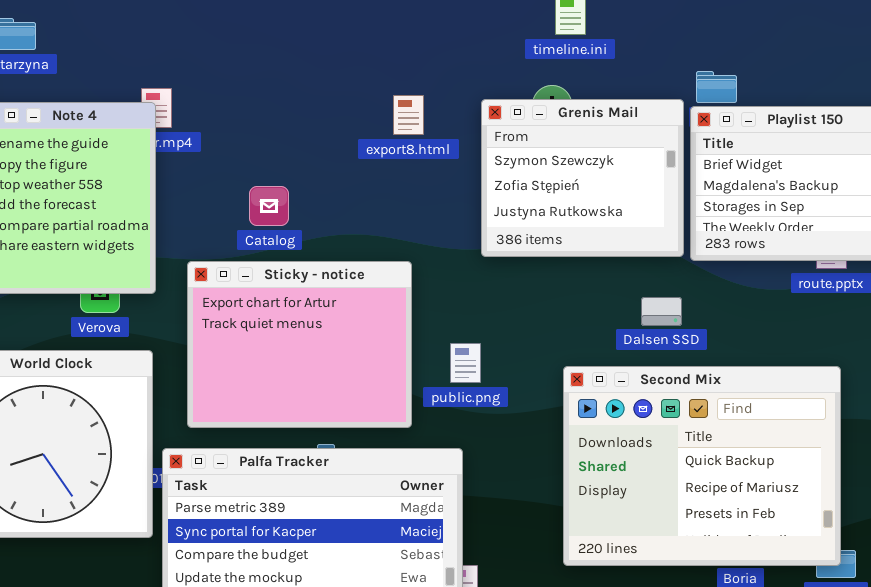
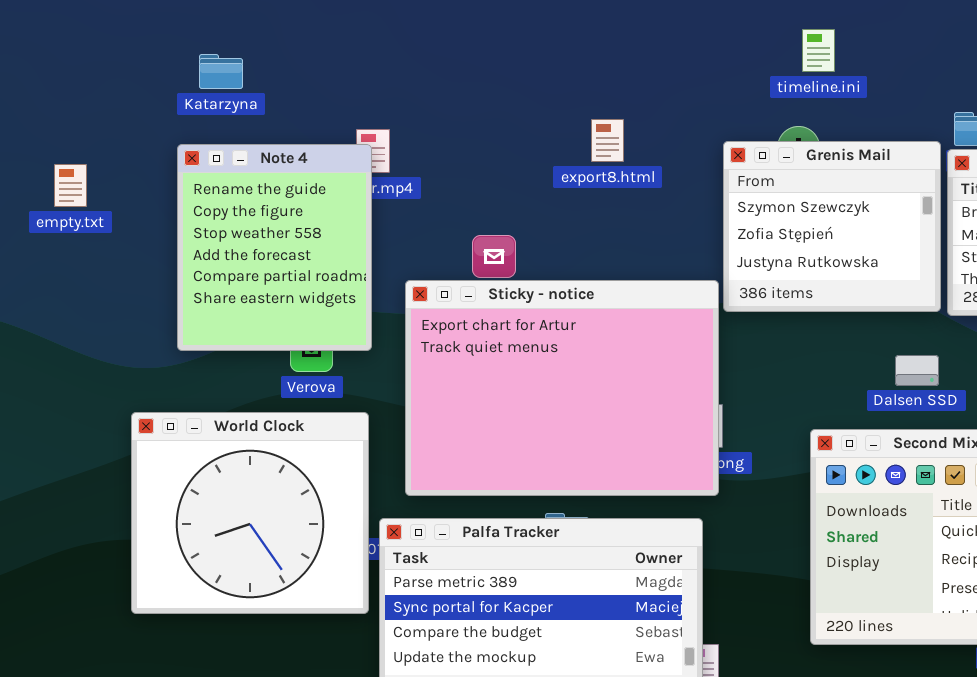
export8.html: [393,95,424,135] -> [591,119,624,162], moved
Sticky - notice: [187,261,412,428] -> [405,280,719,496], resized

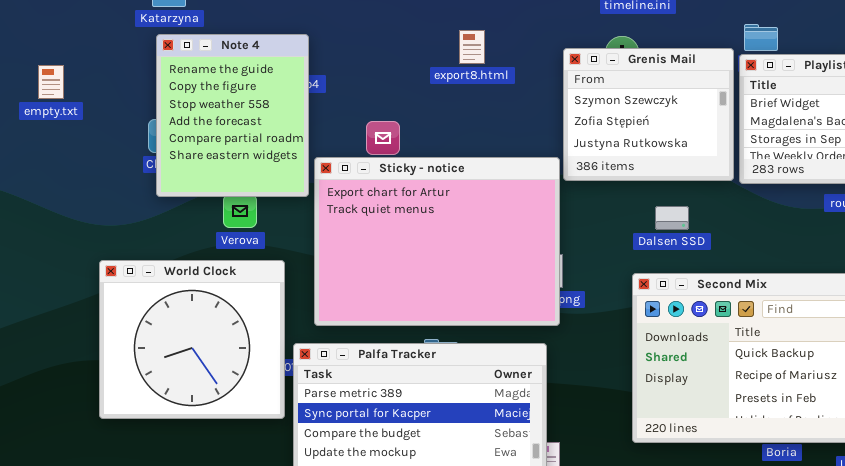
Note 4: [177,144,372,351] -> [156,34,309,197], moved
Dalsen SSD: [895,355,939,386] -> [655,206,689,230], moved

